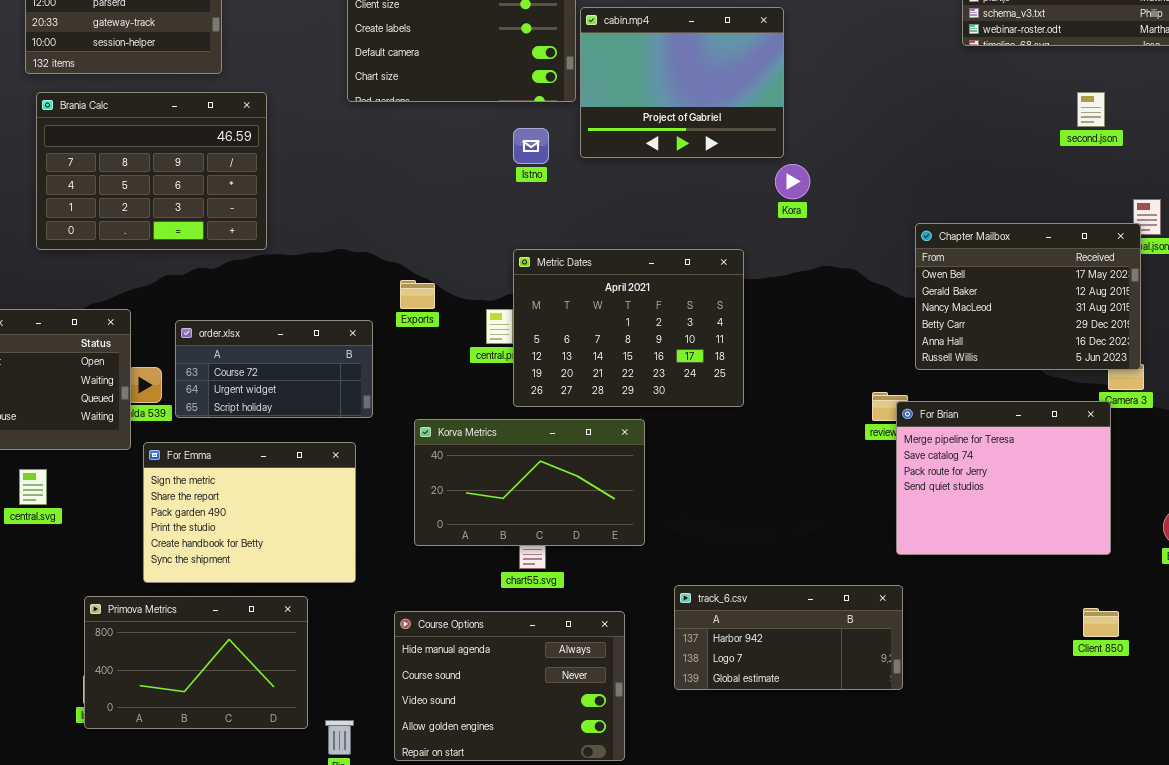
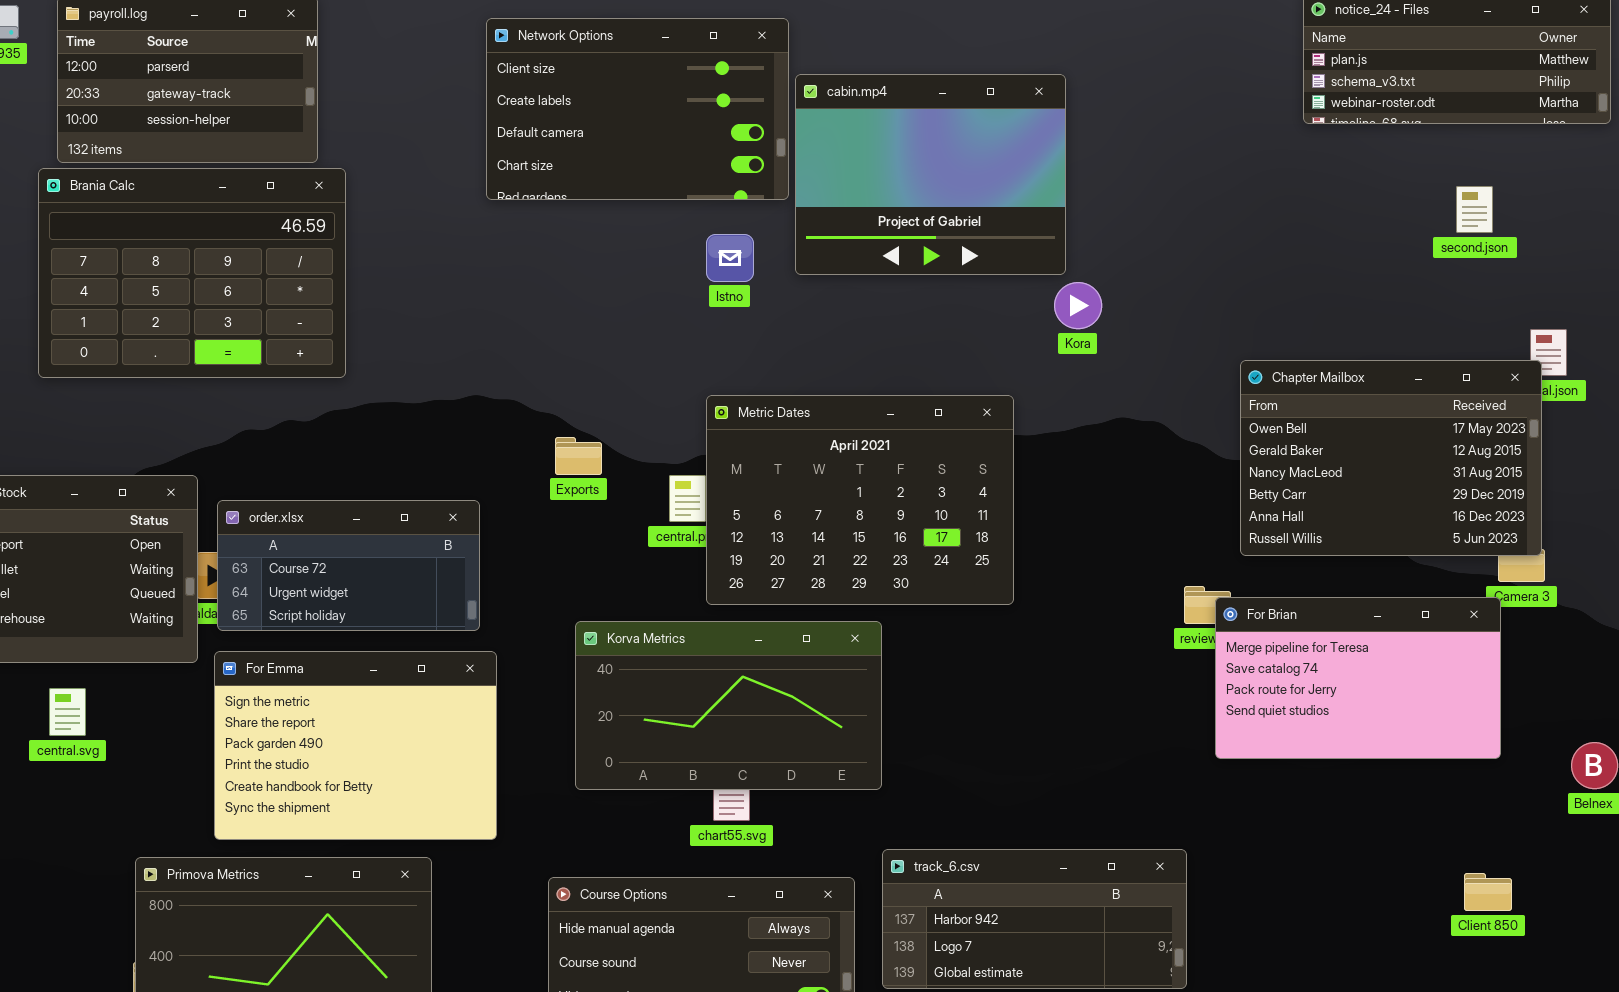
Brania Calc: [36,92,267,250] -> [38,168,346,378], moved
order.xlsx: [175,320,373,418] -> [217,500,480,631], moved
For Brian: [896,401,1111,555] -> [1215,597,1501,759], resized
track_6.csv: [674,585,903,690] -> [882,849,1187,989], moved

